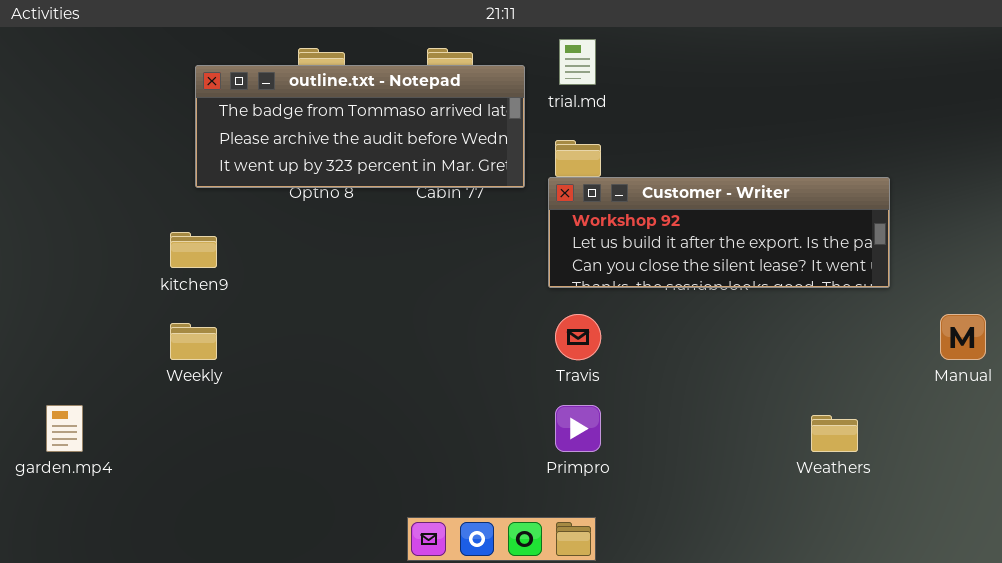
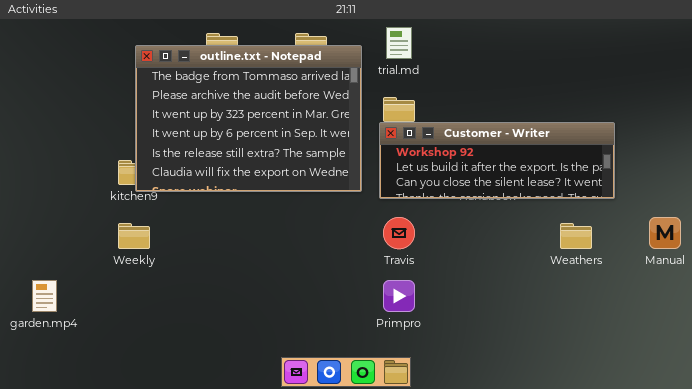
outline.txt - Notepad: [195,65,525,188] -> [135,45,362,192], resized
Weathers: [811,415,858,452] -> [560,223,592,249], moved

